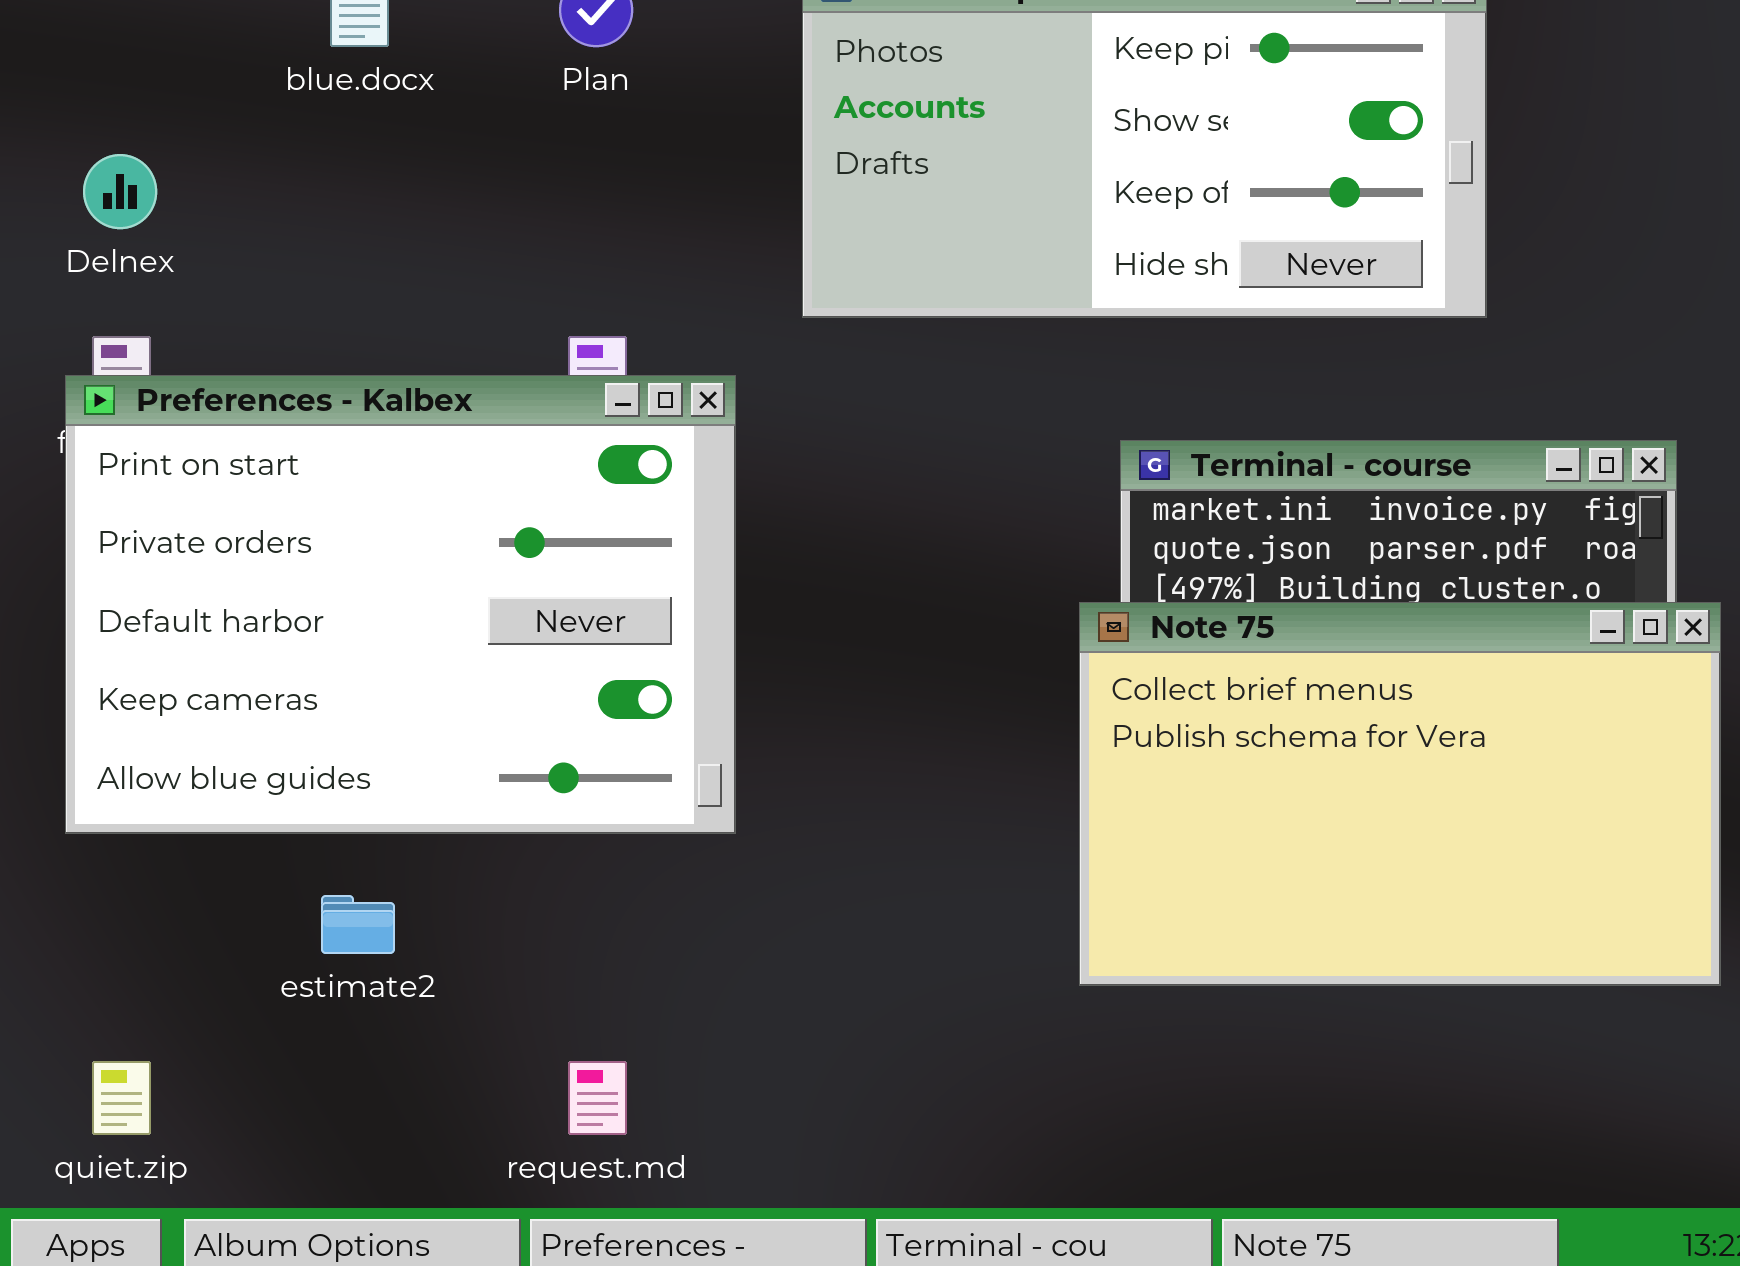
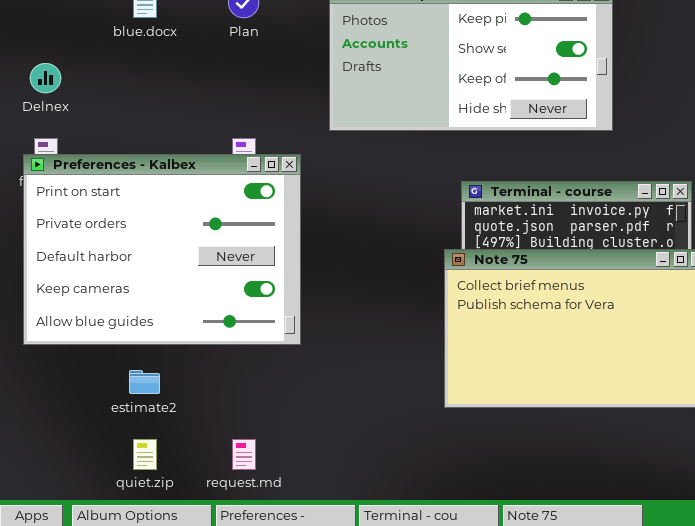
quiet.zip: [92,1061,151,1135] -> [133,439,157,470], moved

